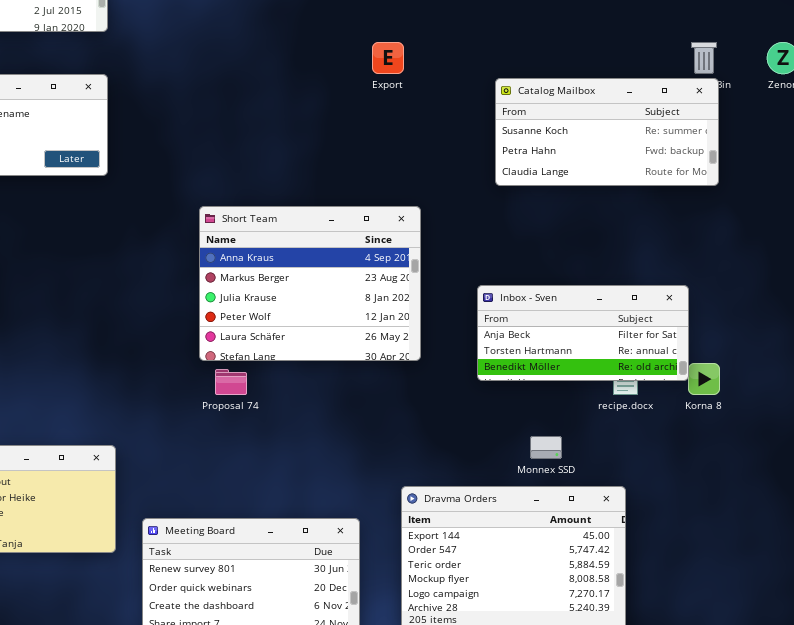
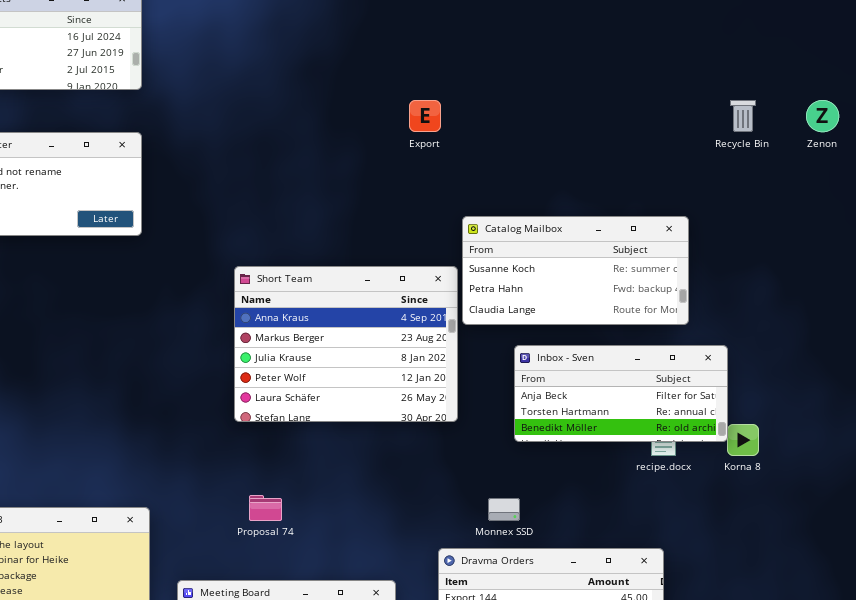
Catalog Mailbox: [495,78,719,186] -> [462,216,689,325], moved
Proposal 74: [215,369,247,395] -> [249,495,282,521], moved
Monnex SSD: [530,436,562,459] -> [488,498,520,521], moved

